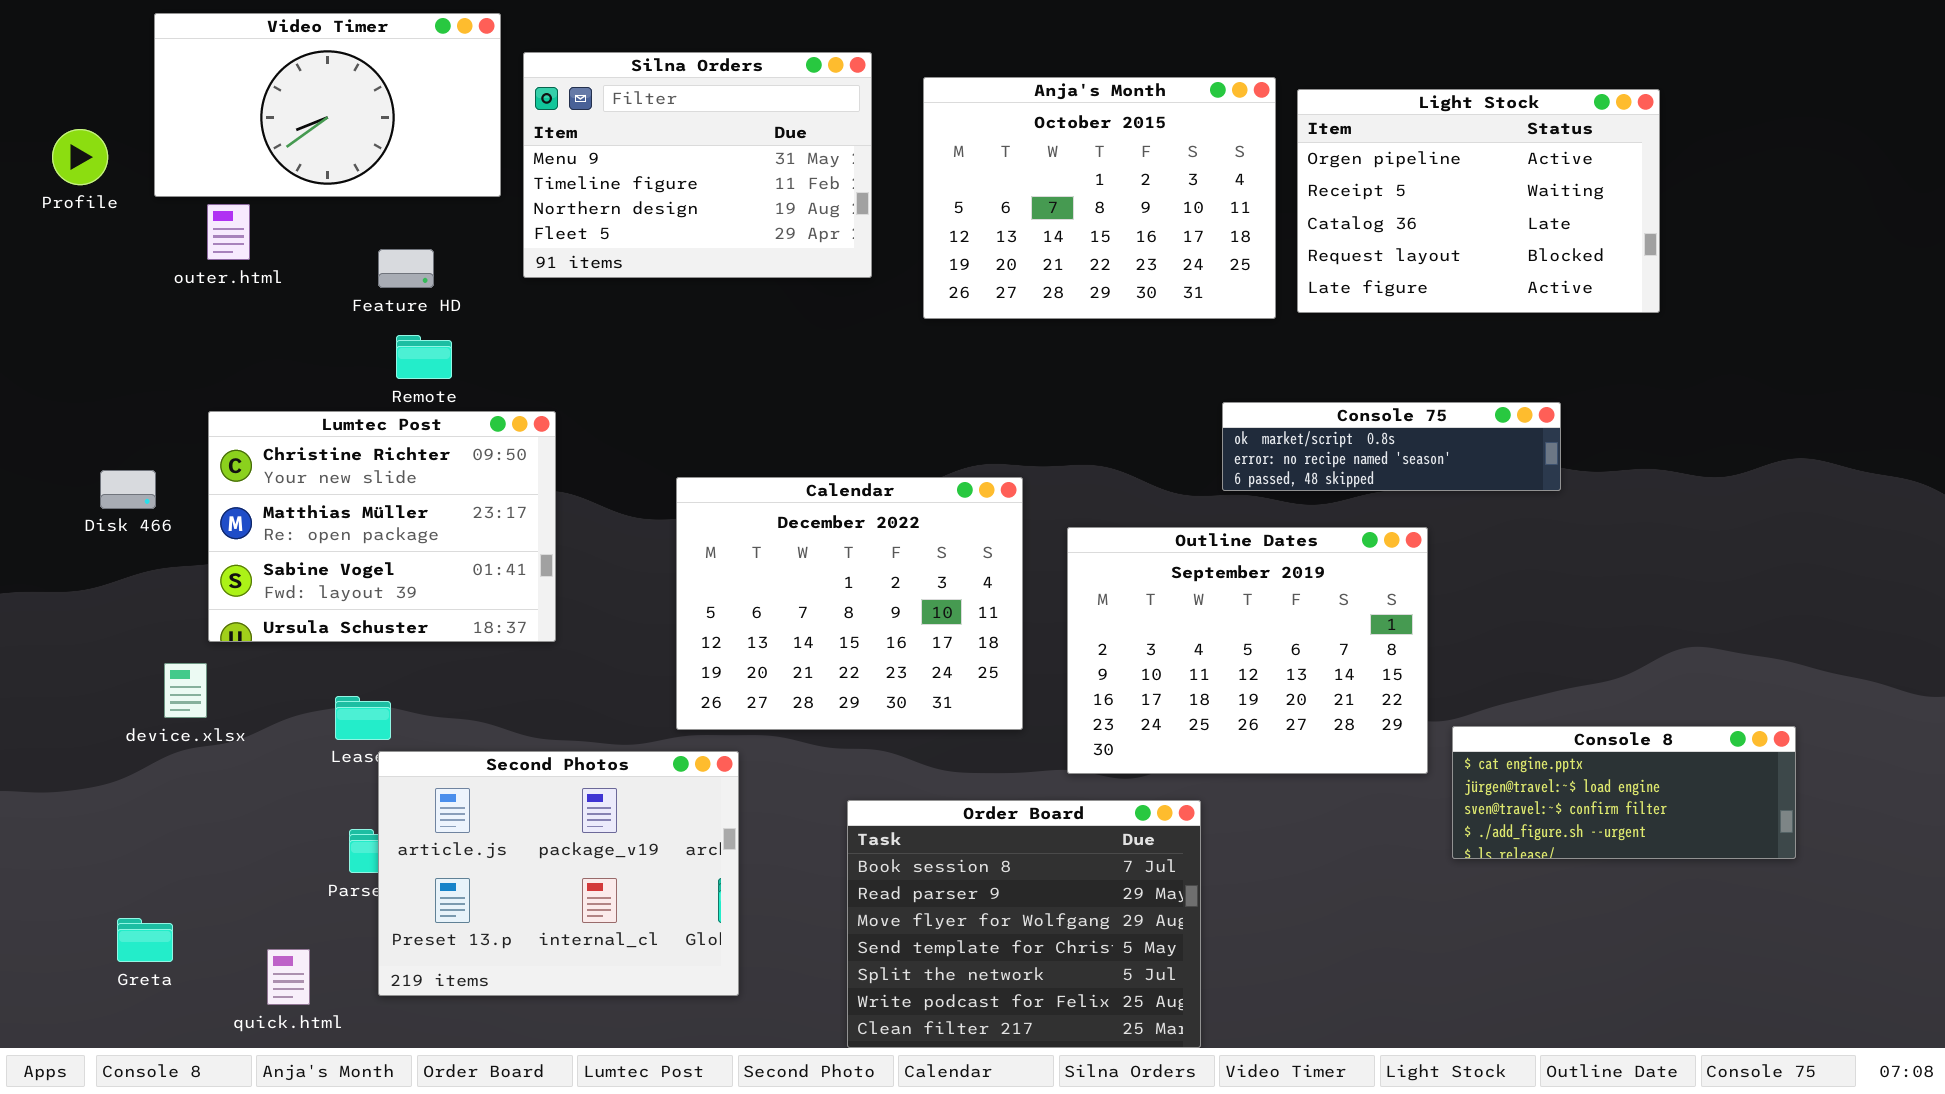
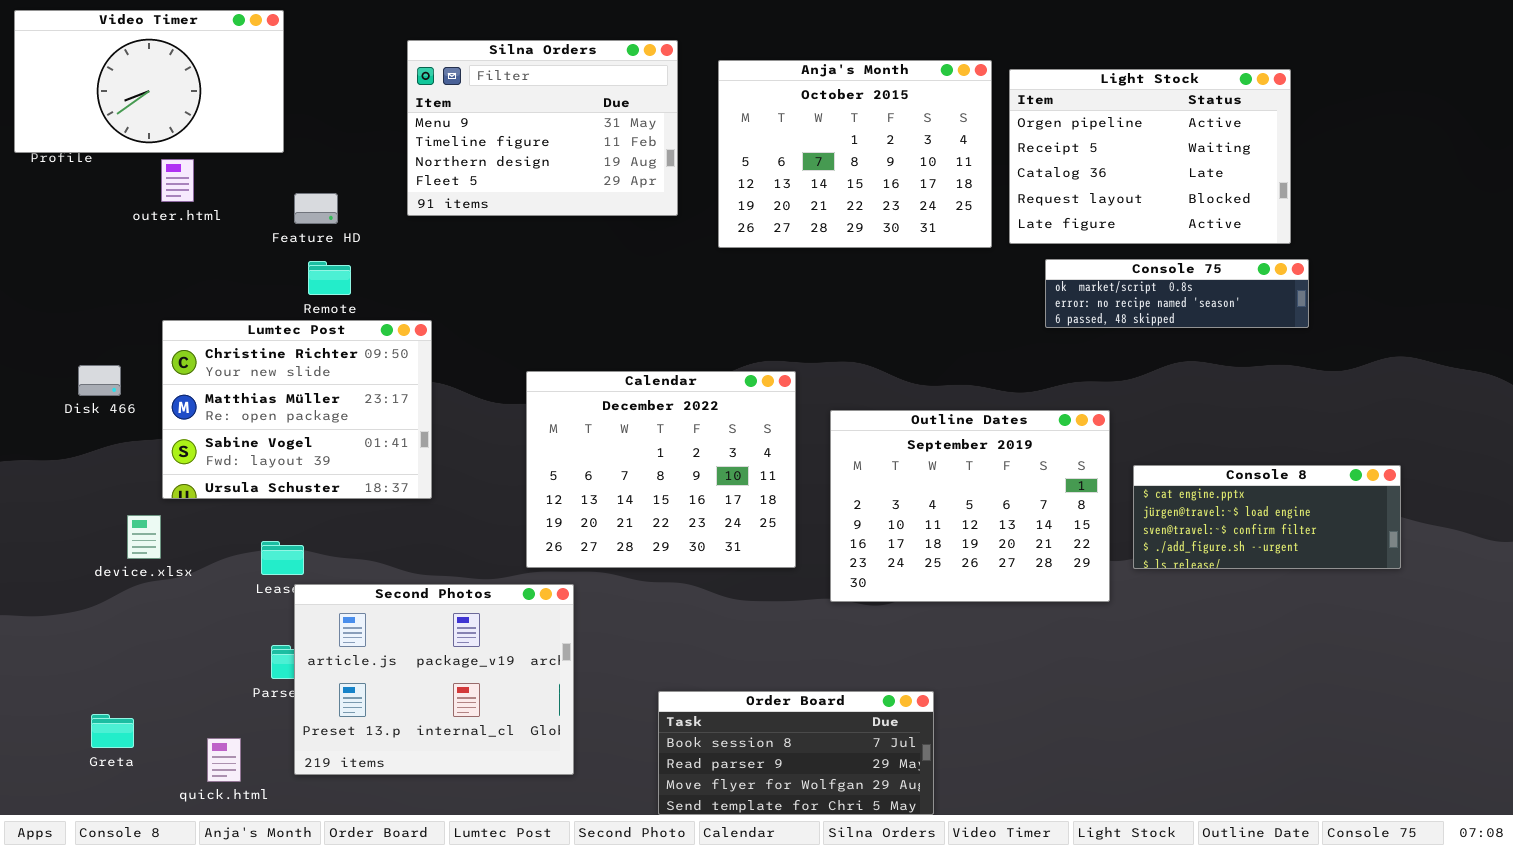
Video Timer: [154,13,501,197] -> [14,10,284,153], moved
Console 75: [1222,402,1561,491] -> [1045,259,1309,328], moved
Console 8: [1452,726,1796,859] -> [1133,465,1401,569], moved
Order Board: [847,800,1201,1048] -> [658,691,934,815], resized

